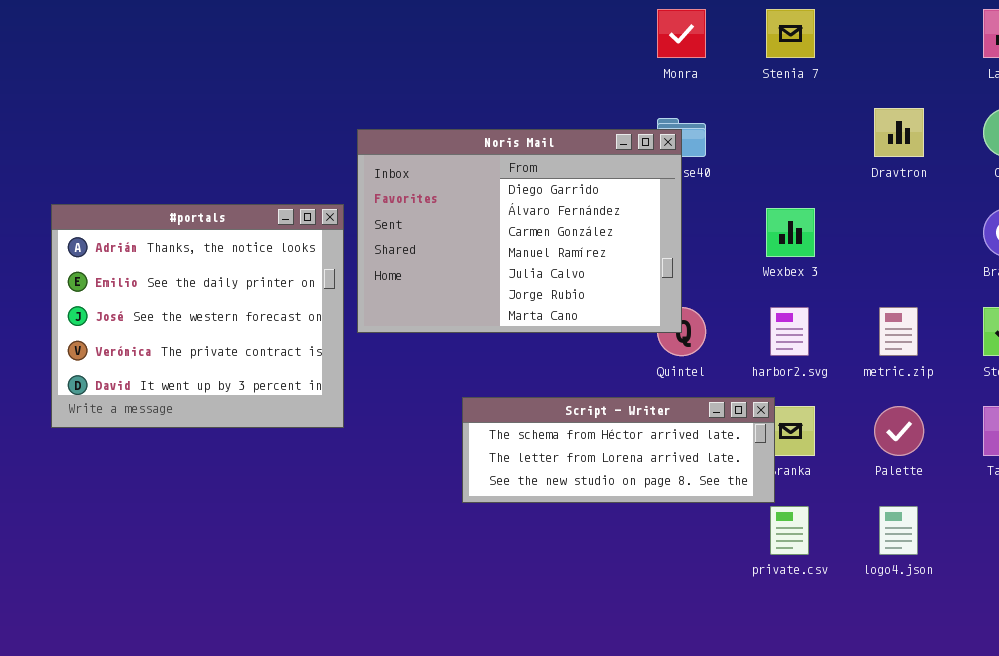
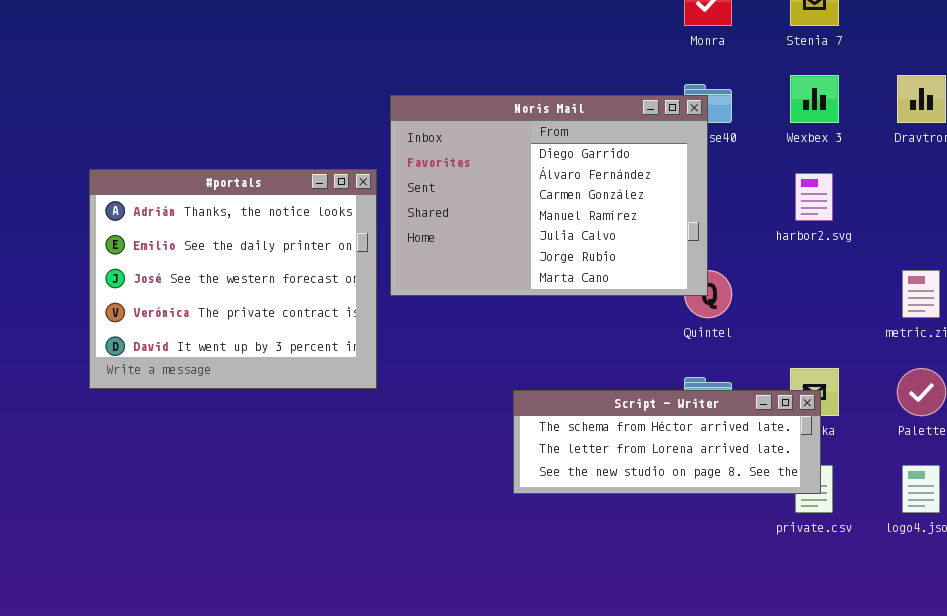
Wexbex 3: [766,208,815,257] -> [790,75,839,123], moved
harbor2.svg: [770,307,809,356] -> [795,173,833,221], moved
Script - Writer: [462,397,775,503] -> [513,390,821,494], moved

